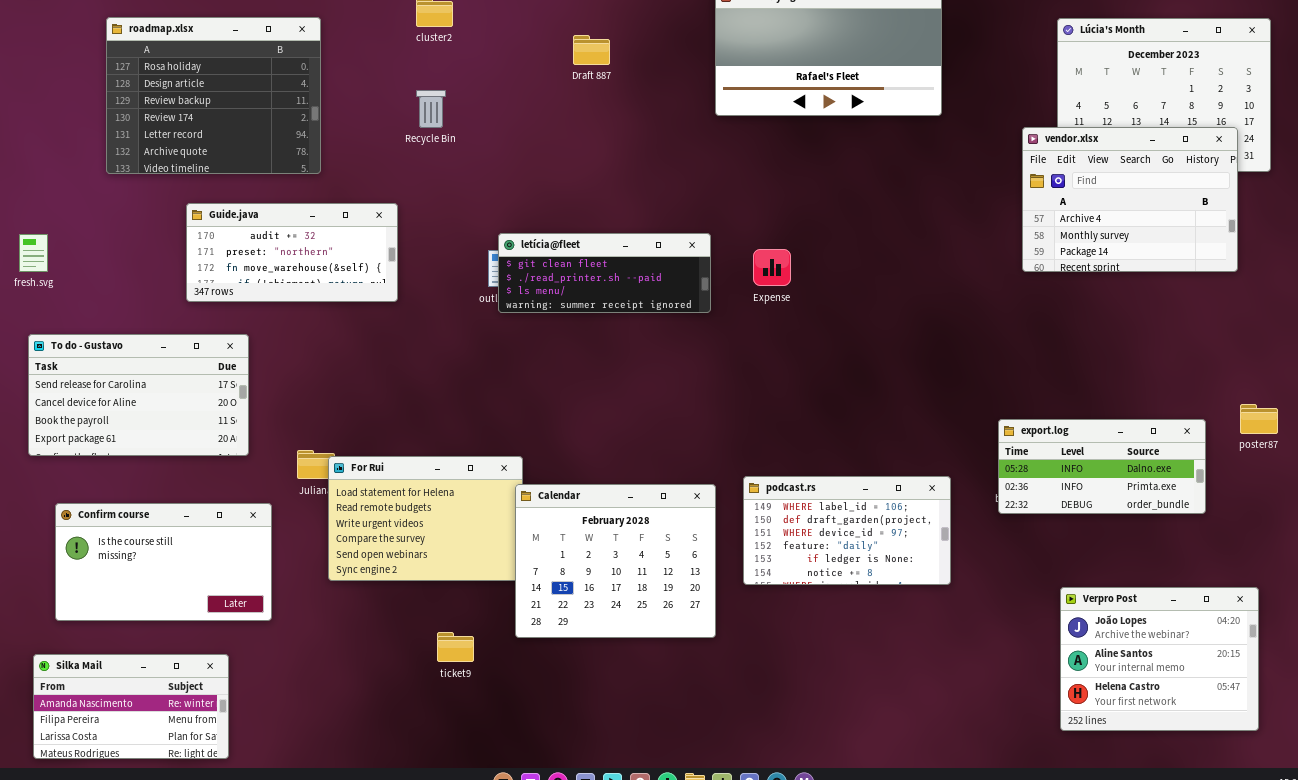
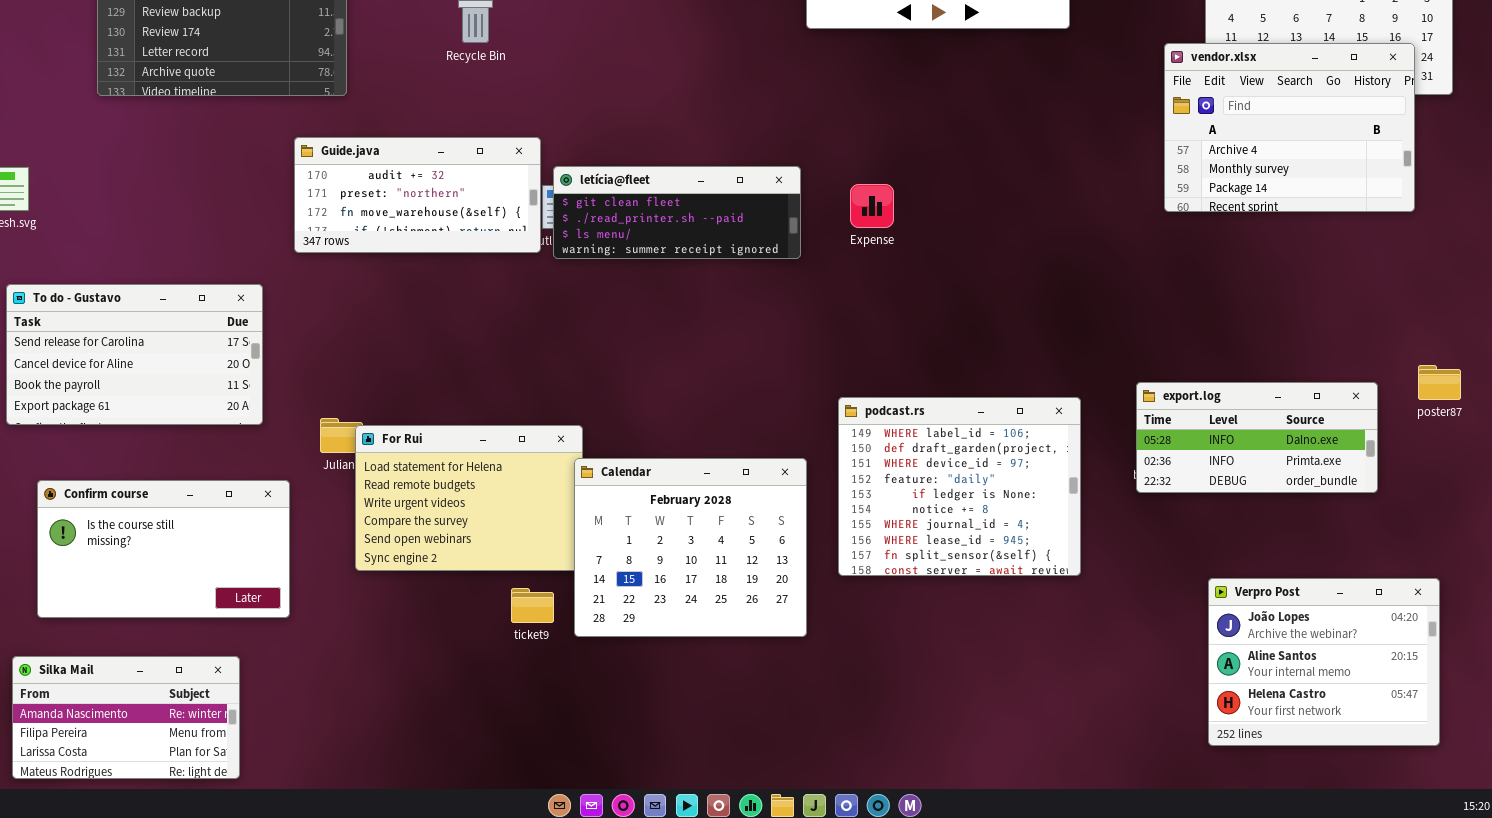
Guide.java: [186,203,398,302] -> [294,137,541,253], moved
podcast.rs: [743,476,951,585] -> [838,397,1081,576], resized
ticket9: [437,632,474,662] -> [511,588,554,623], moved

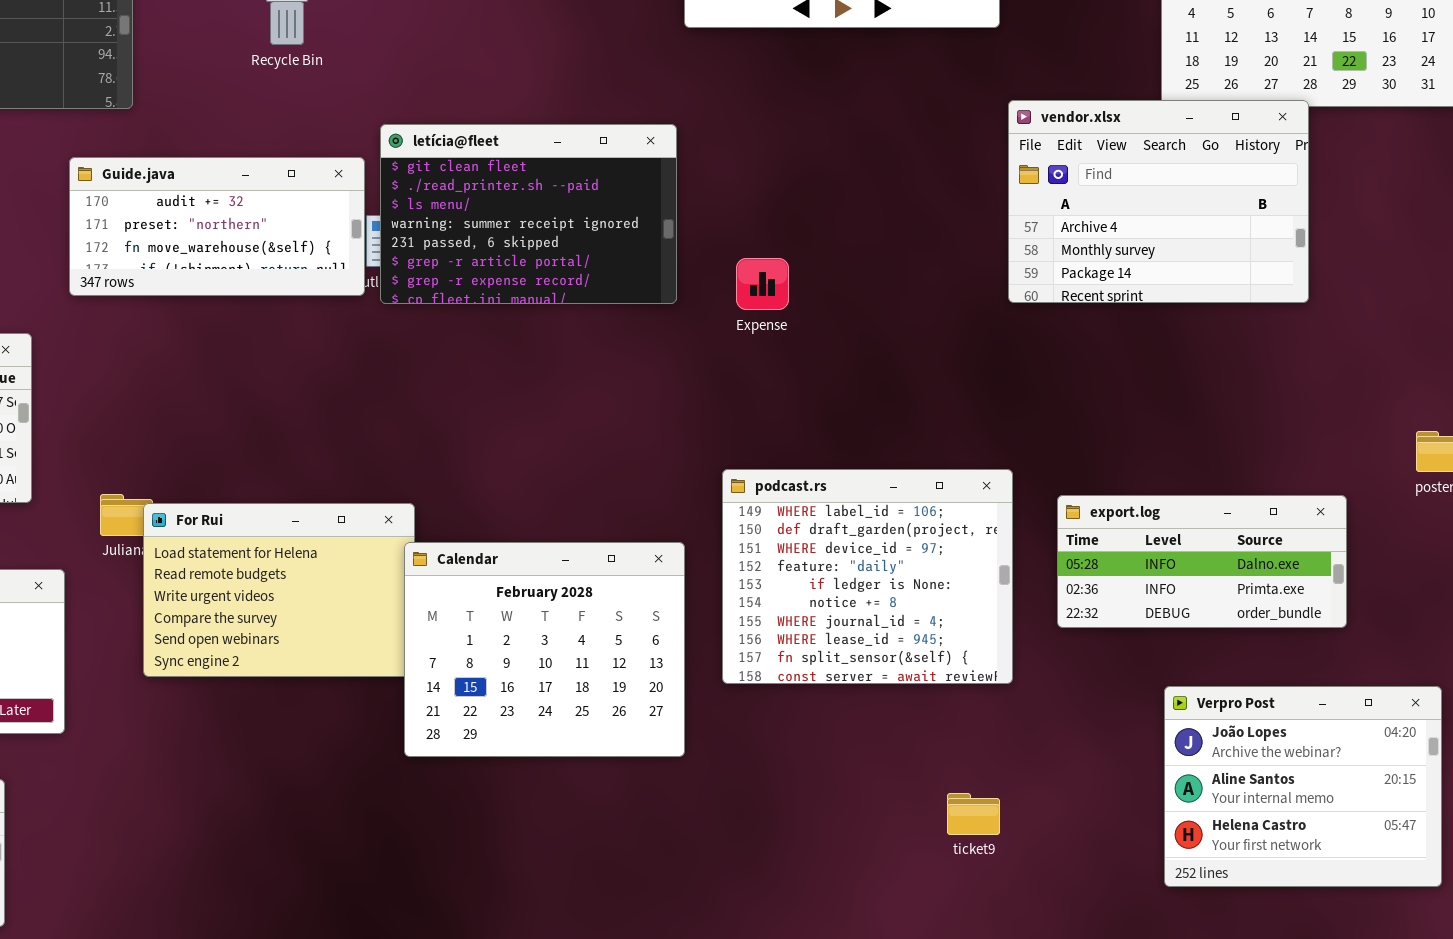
vendor.xlsx: [1164,43,1415,212] -> [1008,100,1309,303], moved
letícia@fleet: [553,166,801,259] -> [380,124,677,304], resized
Expense: [850,184,894,228] -> [736,258,789,310], moved
export.log: [1136,382,1378,493] -> [1057,495,1347,628], moved
ticket9: [511,588,554,623] -> [947,793,1000,835], moved

